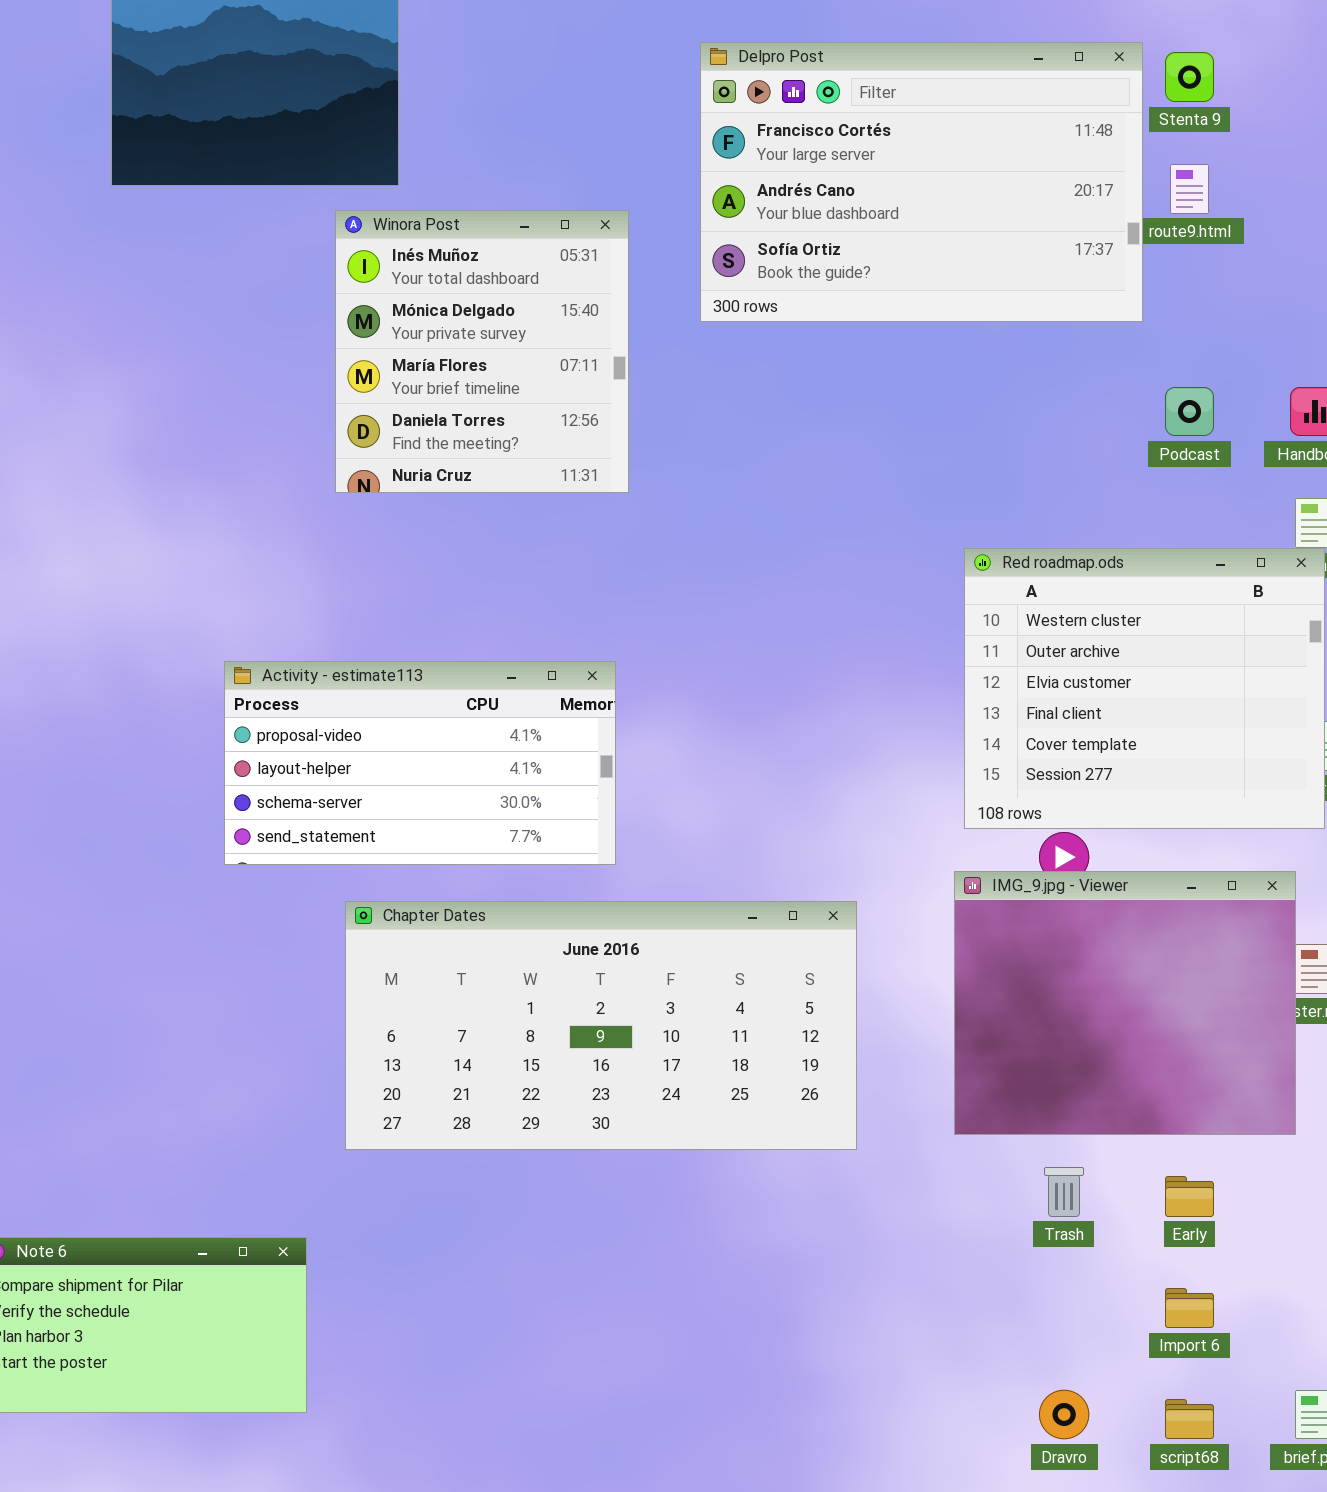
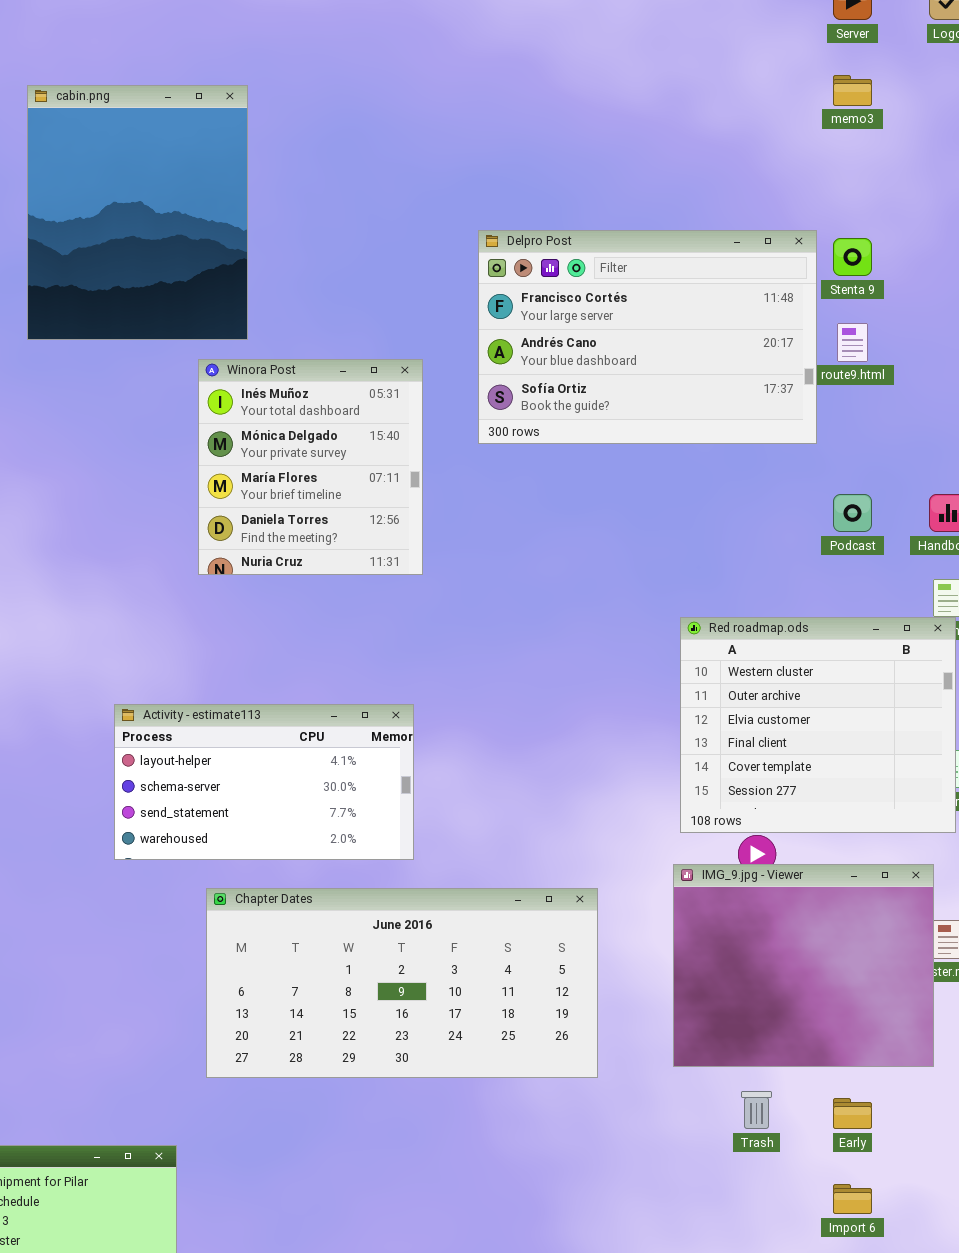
Activity - estimate113: [224,661,616,865] -> [114,704,414,860], scrolled down 1 row

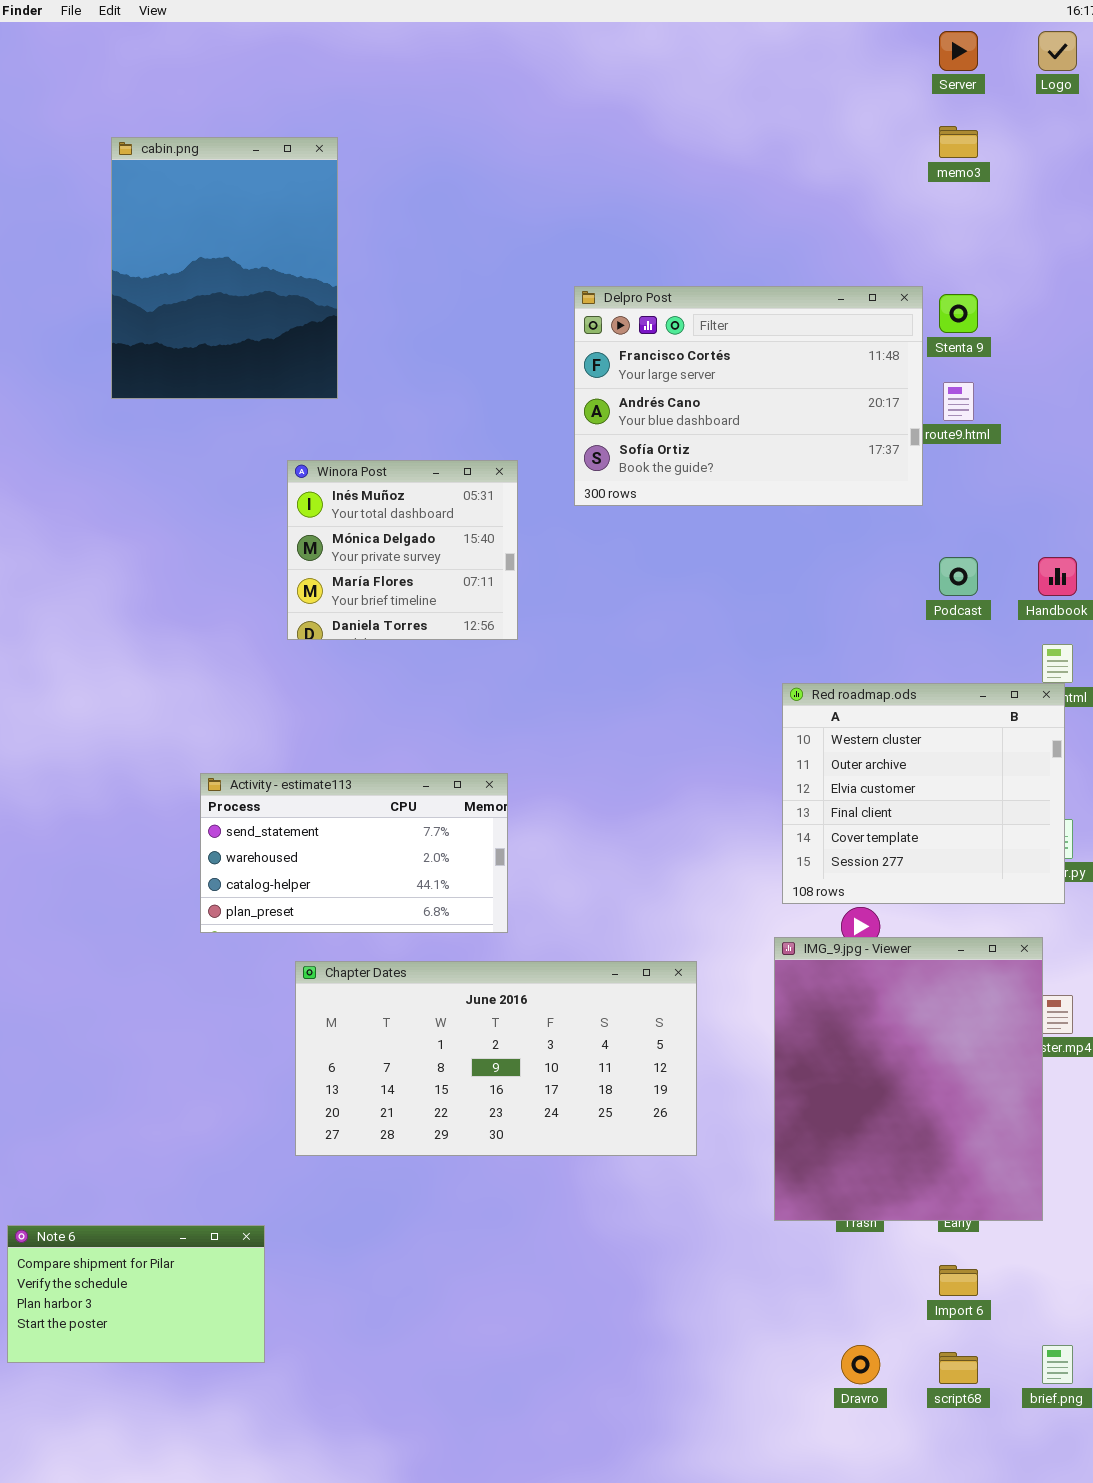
Winora Post: [198,359,423,575] -> [287,460,518,640], resized
Activity - estimate113: [114,704,414,860] -> [200,773,508,933], scrolled down 2 rows
IMG_9.jpg - Viewer: [673,864,934,1067] -> [774,937,1043,1221], resized

